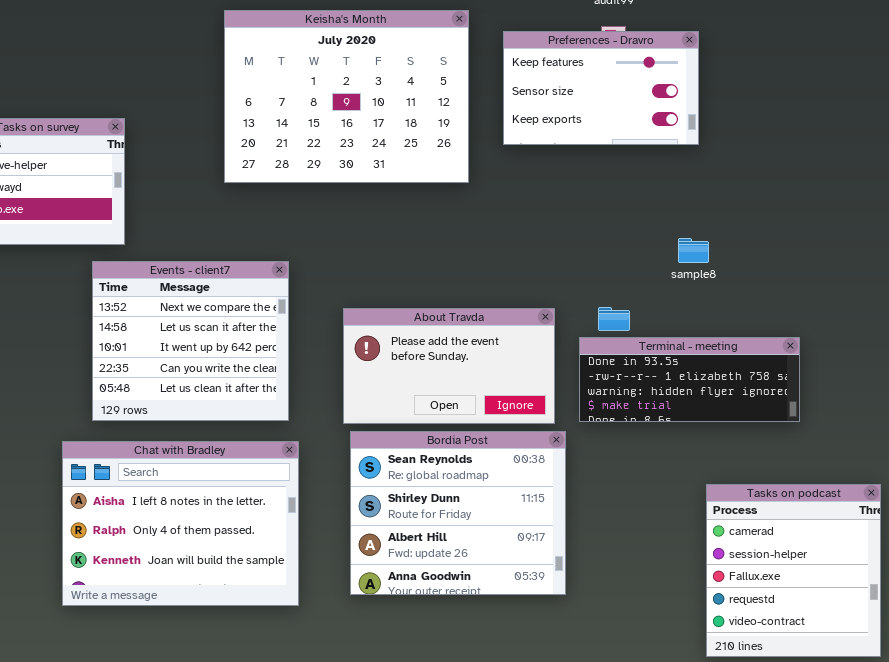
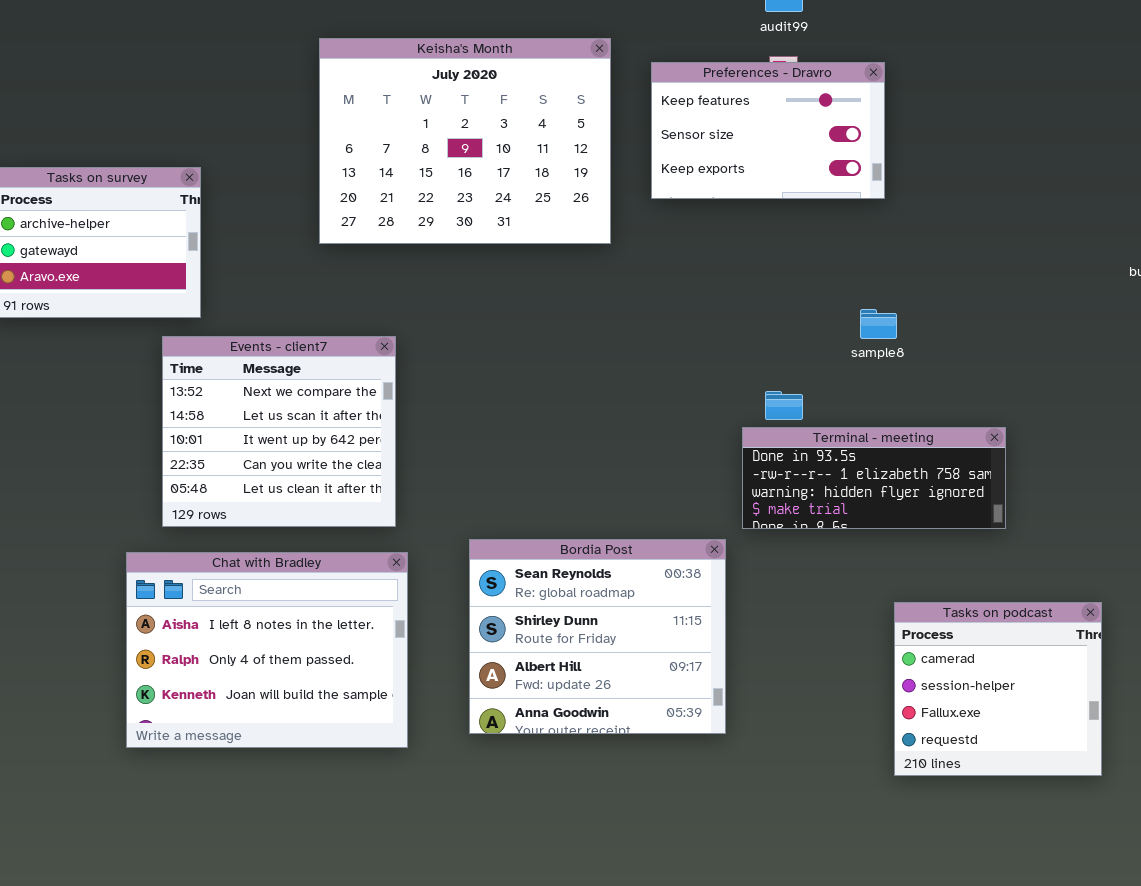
About Travda: [343,308,555,424] -> none, closed
Tasks on podcast: [706,484,881,657] -> [894,602,1102,776], resized

